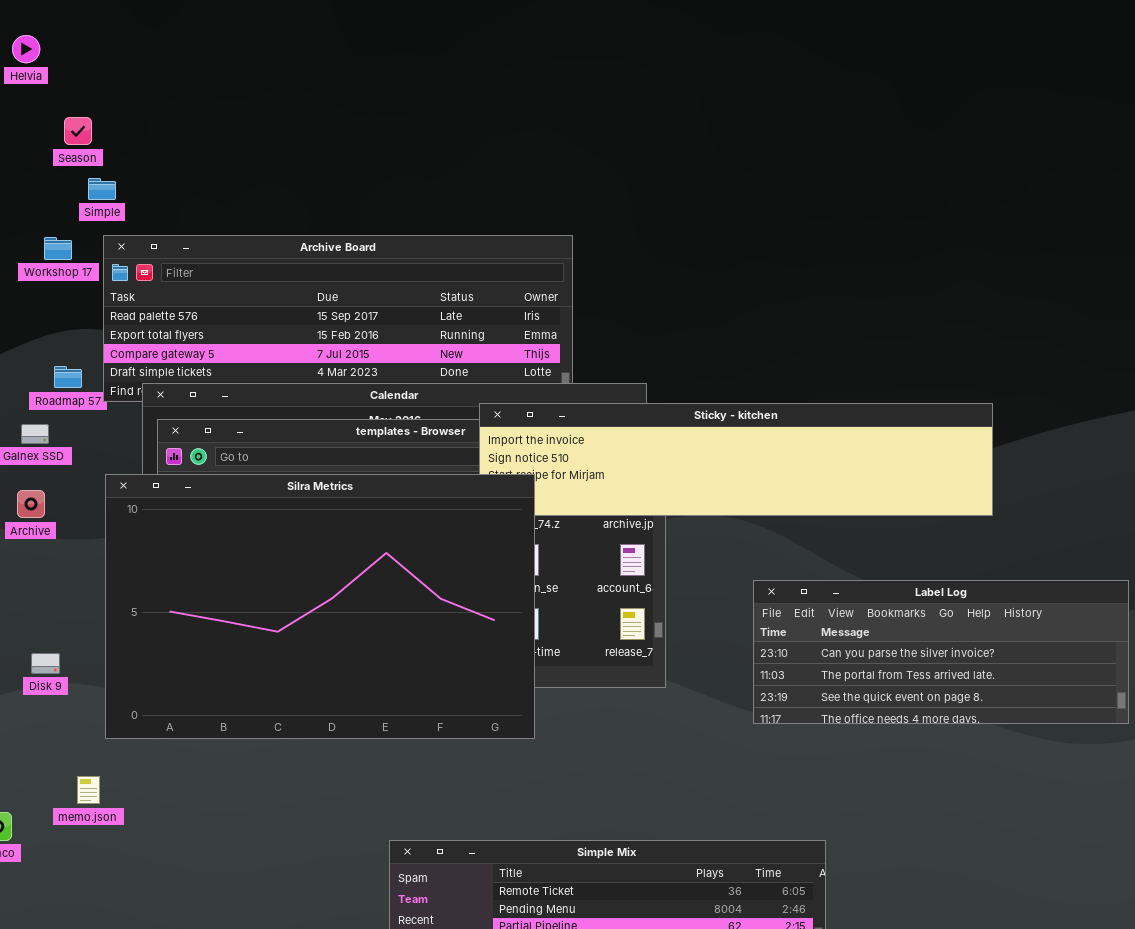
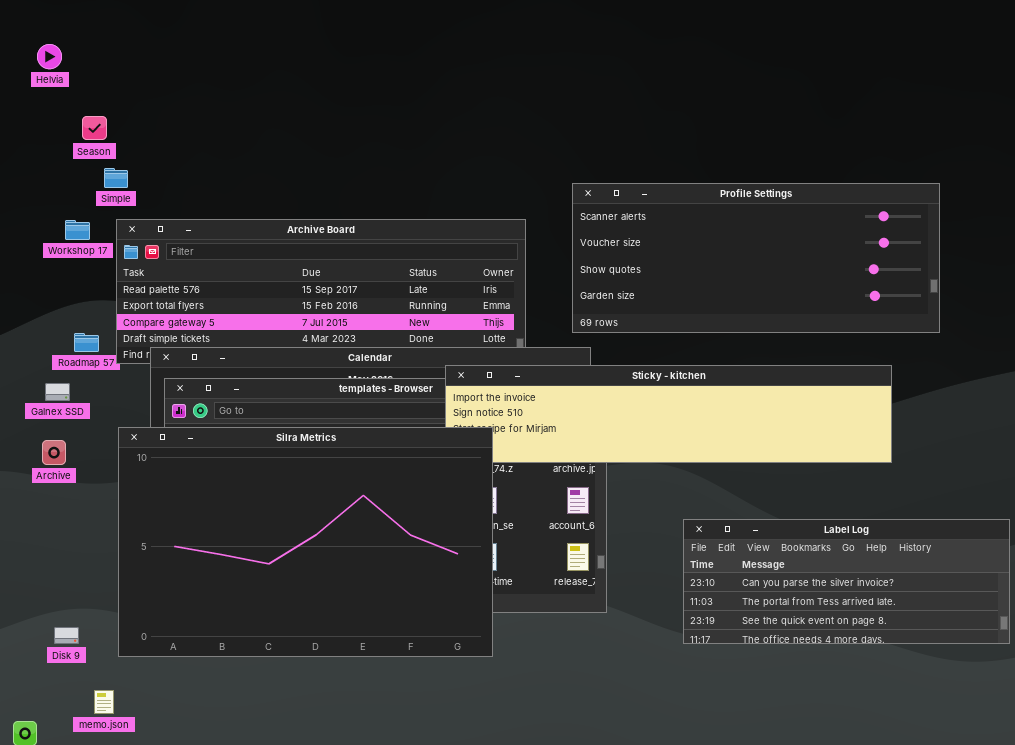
Profile Settings: none -> [572,183,940,333], opened
Disk 9: [31,653,60,674] -> [54,627,79,644], moved

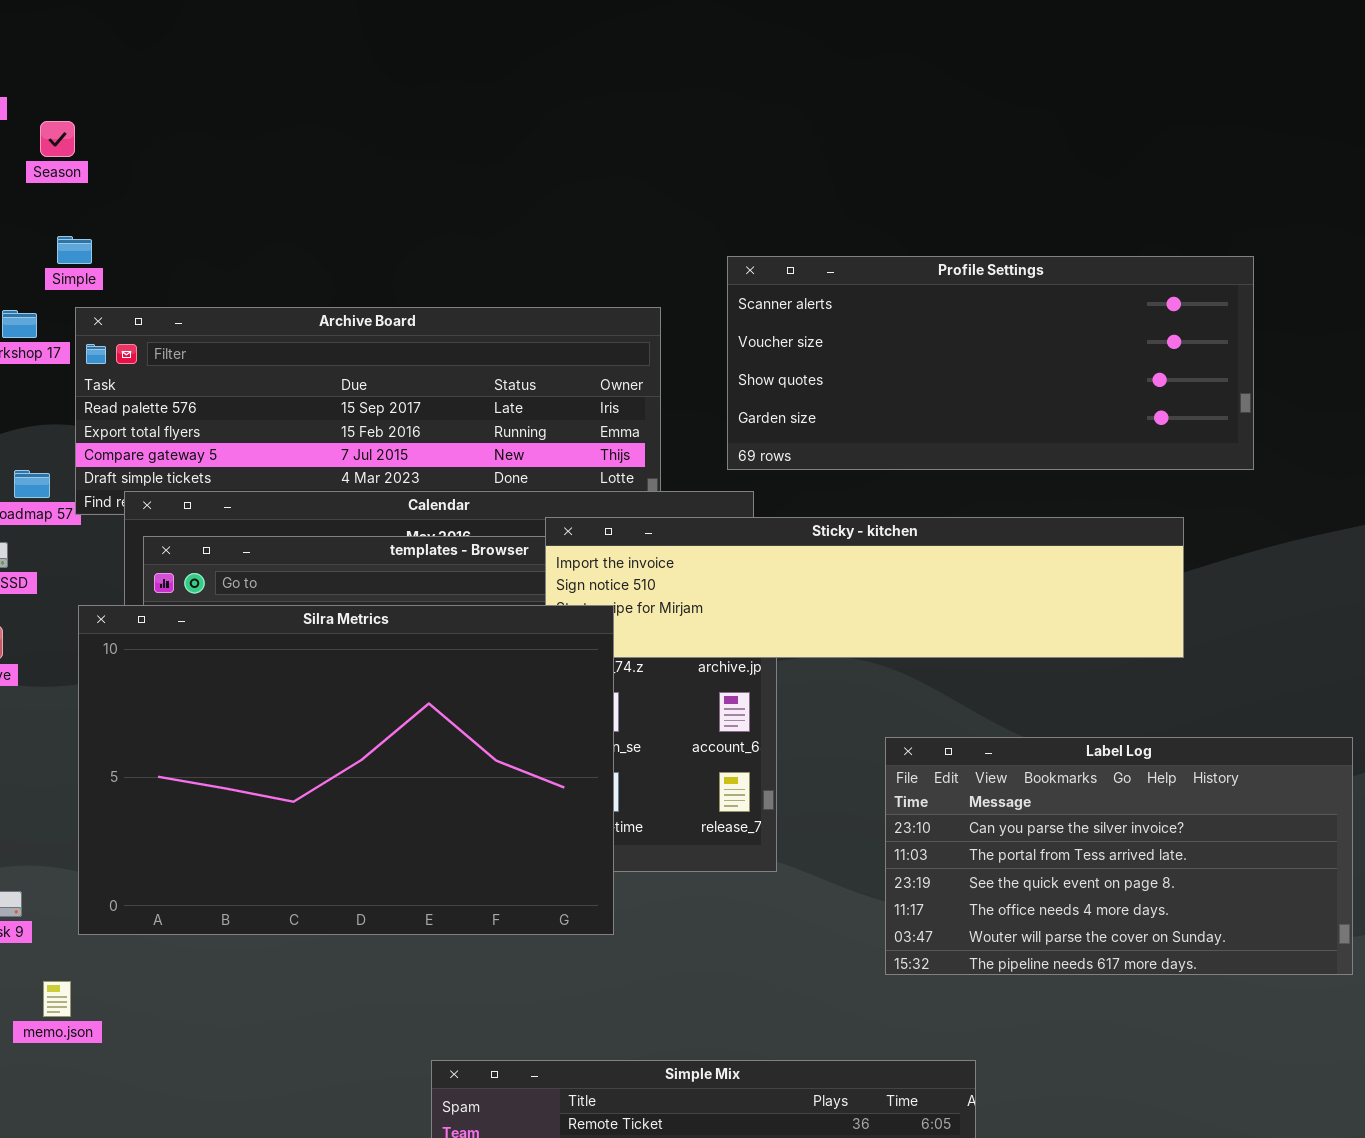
Season: [82,116,107,140] -> [40,121,75,157], moved
Label Log: [683,519,1010,644] -> [885,737,1353,975], resized

